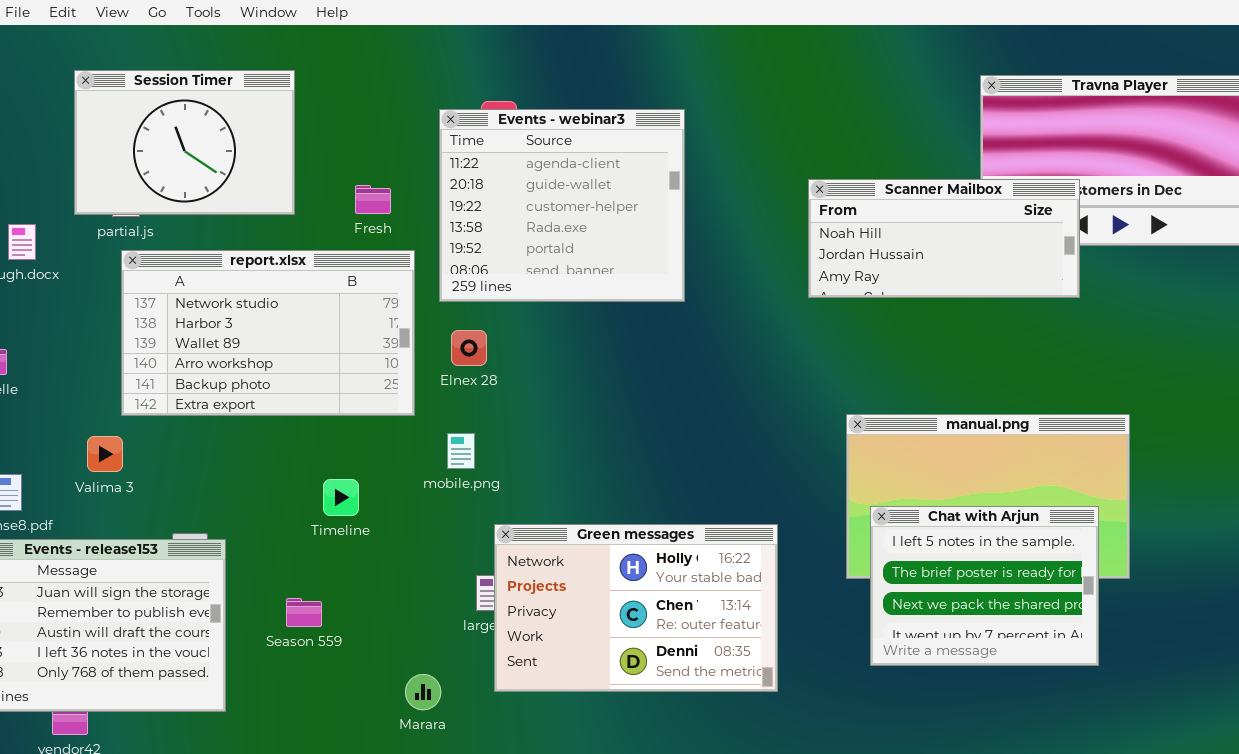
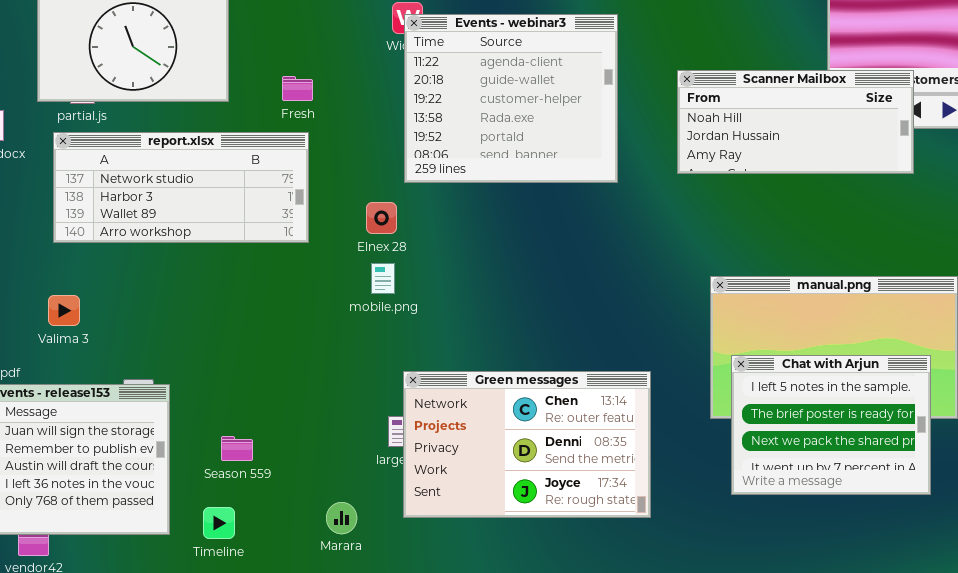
Events - webinar3: [439,109,685,302] -> [404,14,618,183], moved
report.xlsx: [121,250,415,416] -> [53,132,309,243], moved, resized
mobile.png: [447,433,475,469] -> [371,263,395,294], moved
Timeline: [323,479,359,516] -> [203,507,235,539], moved
Green messages: [494,524,778,692] -> [403,371,651,518], scrolled down 1 row

